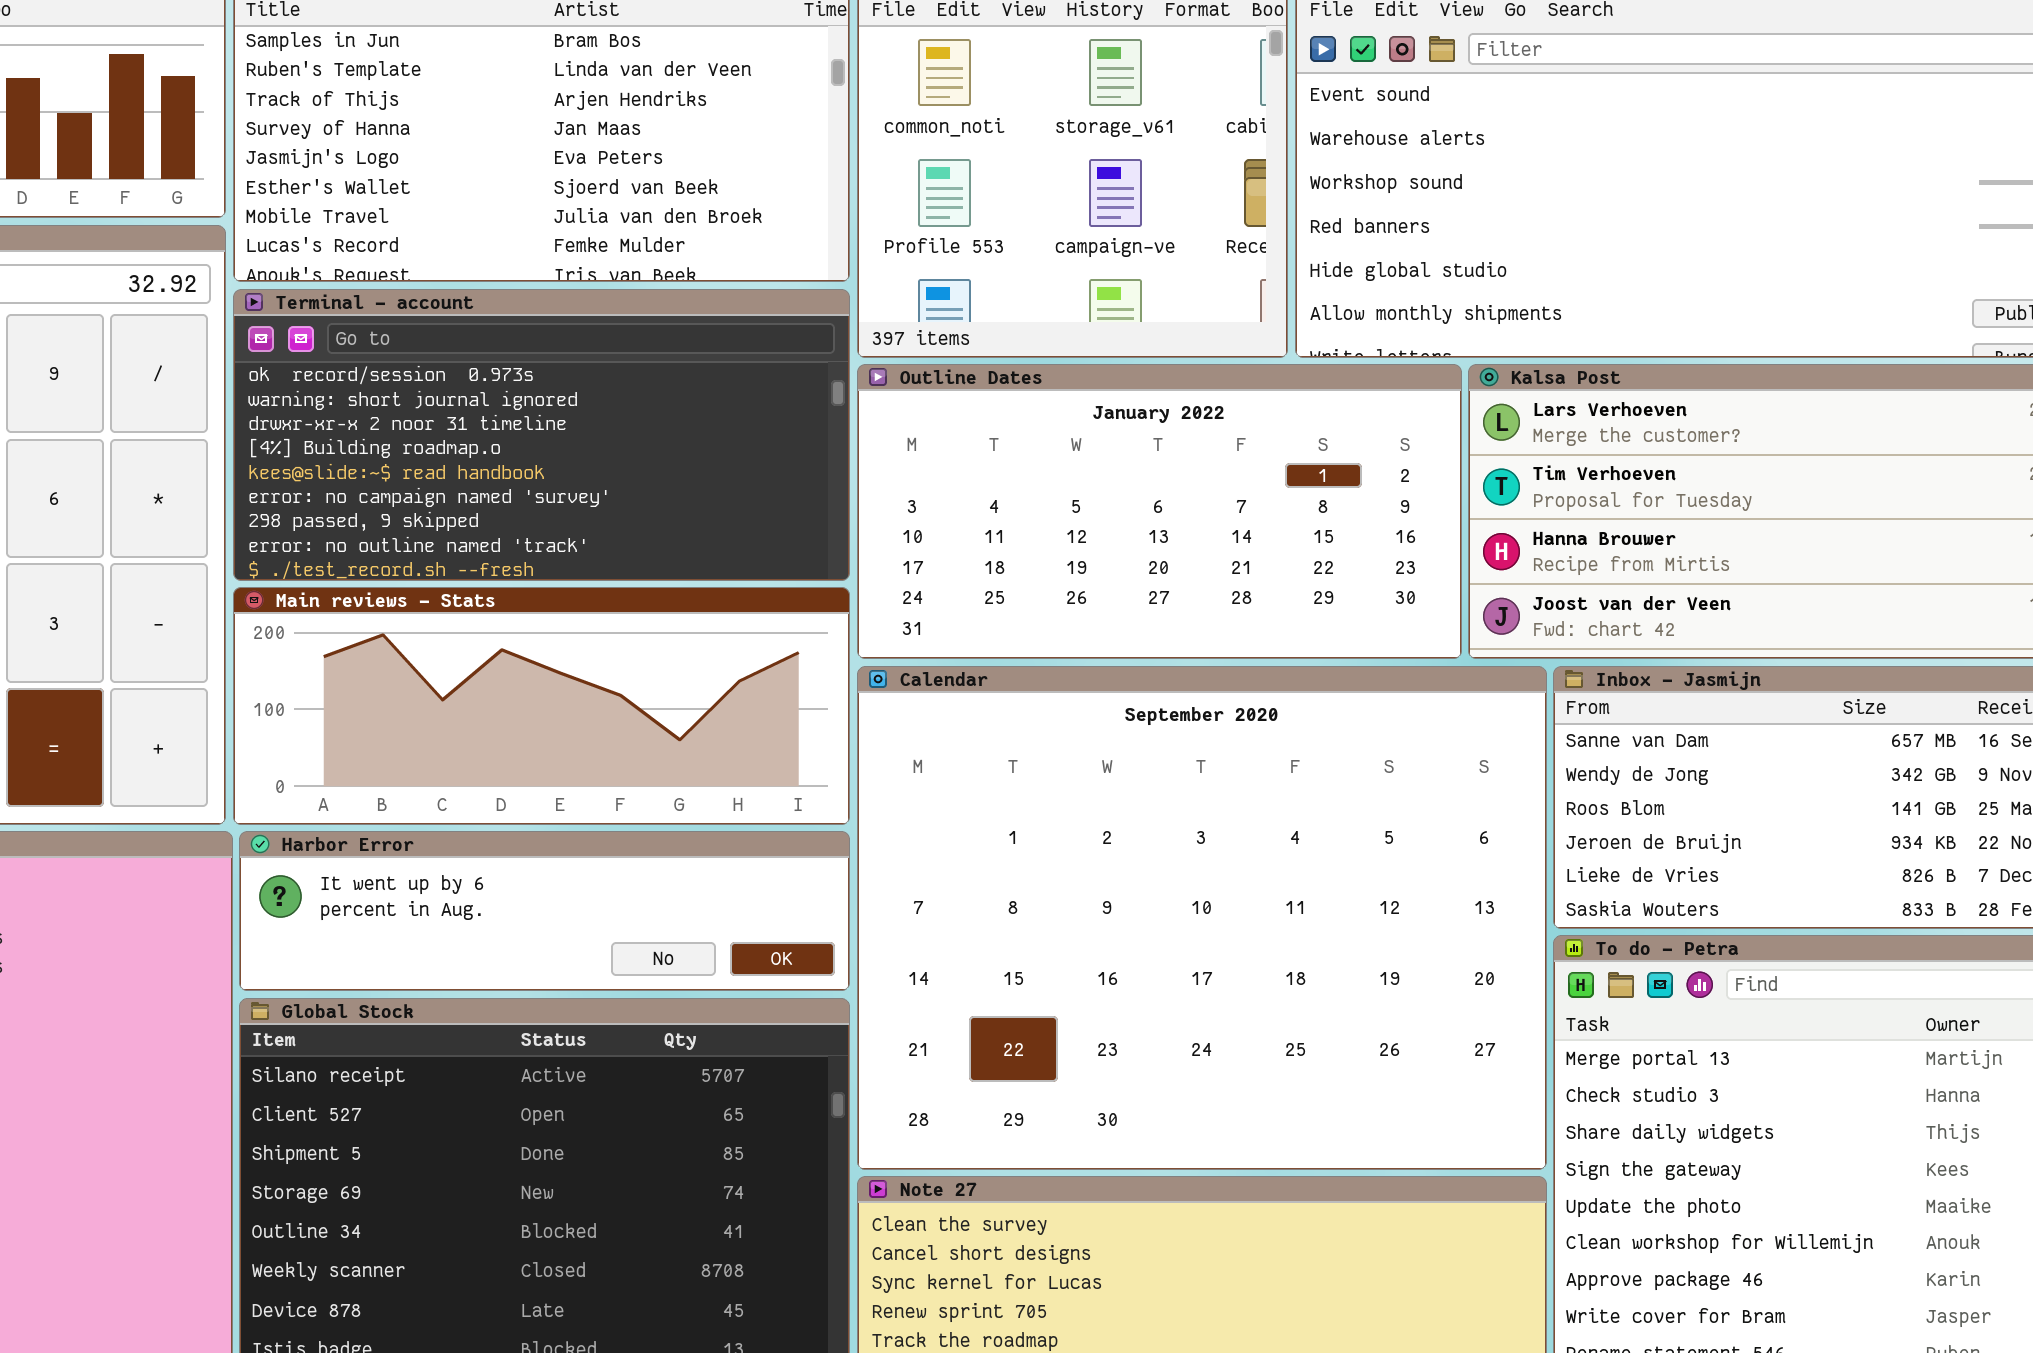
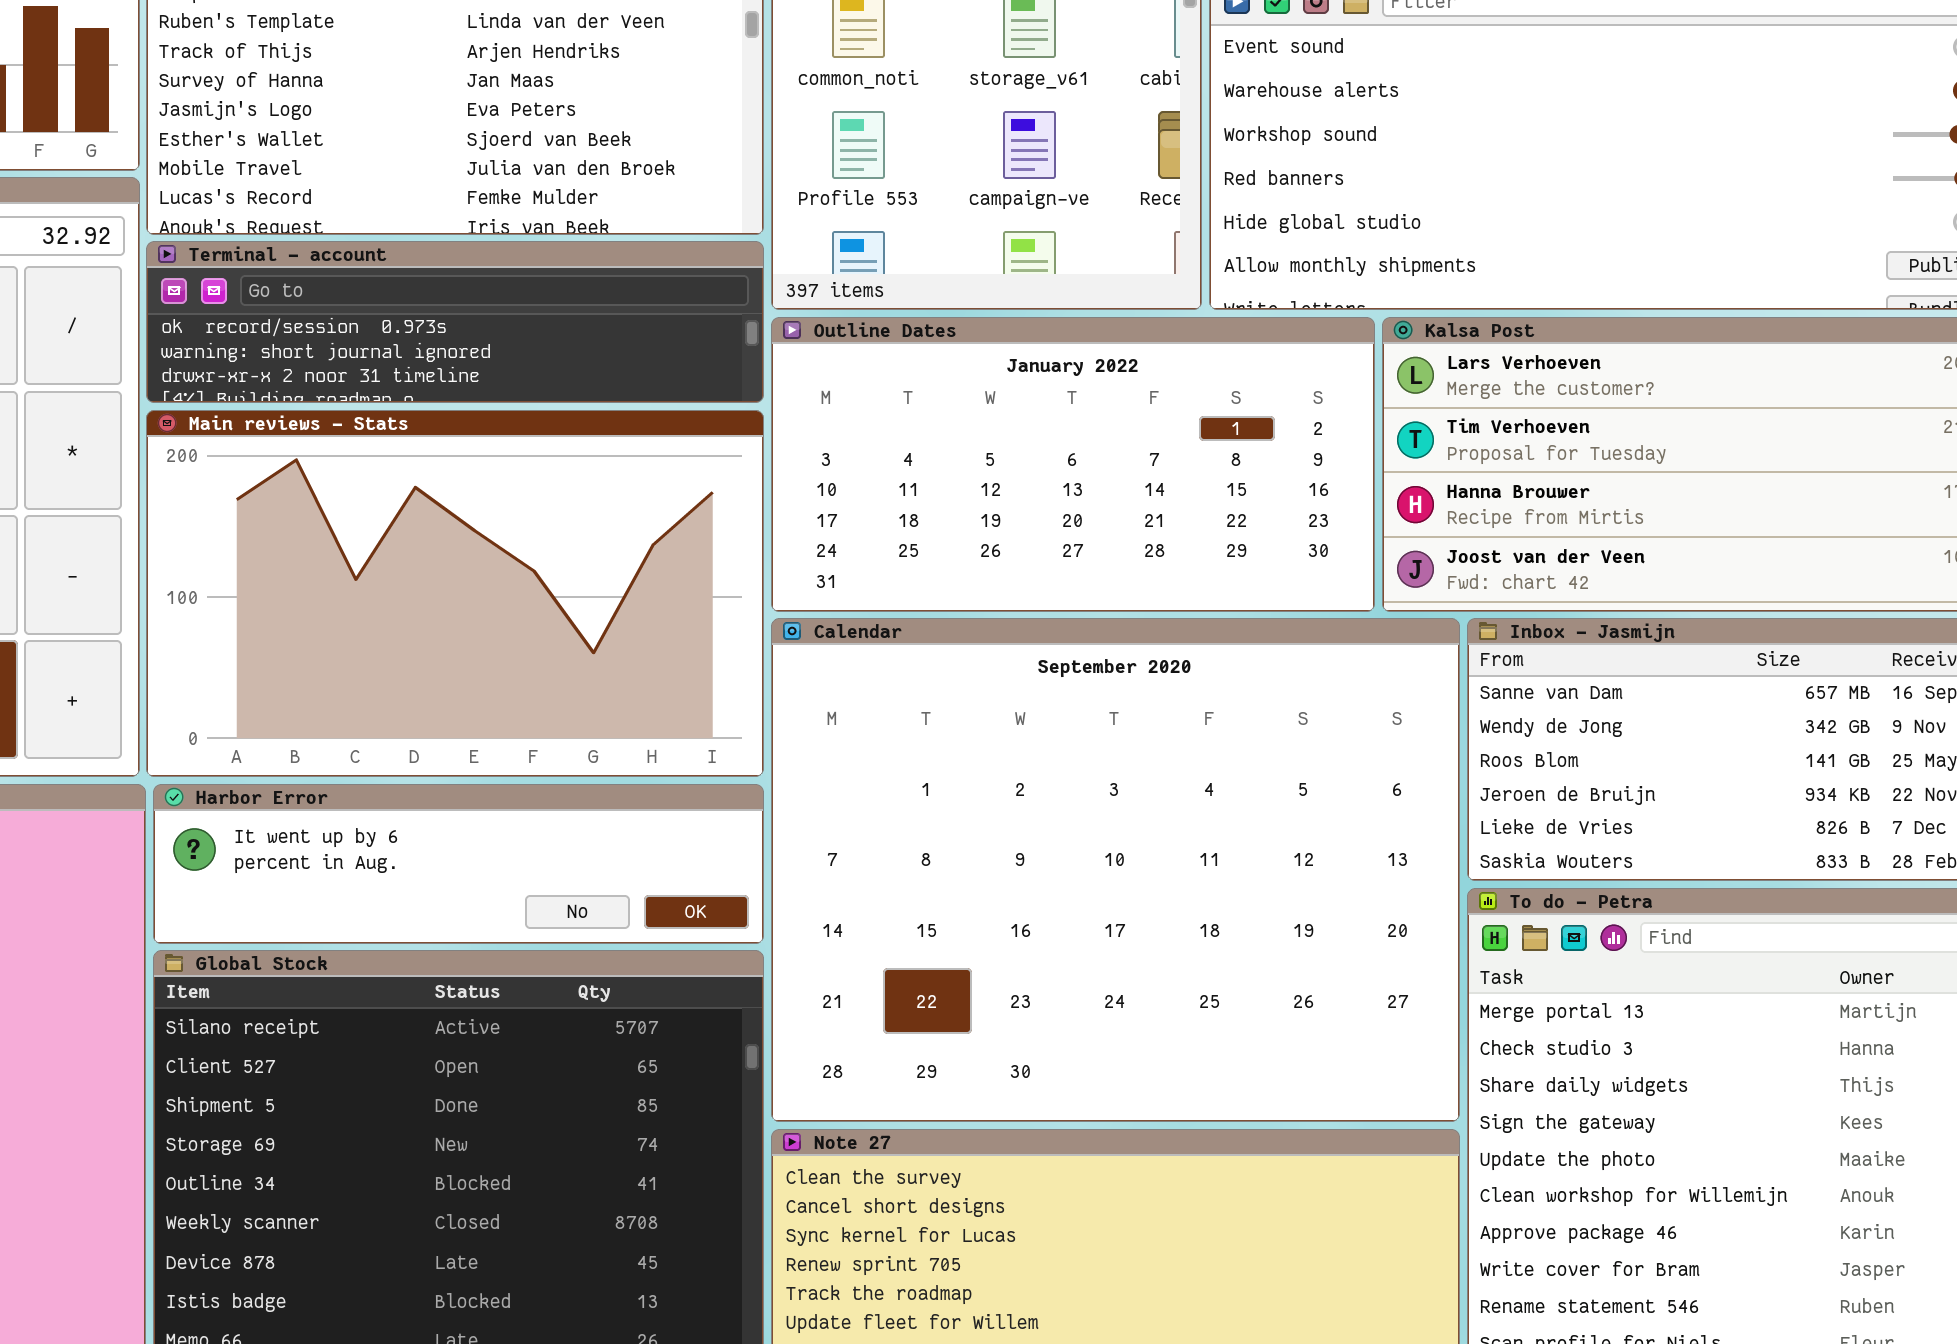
Terminal - account: [233,289,850,581] -> [146,241,764,403], resized
Main reviews - Stats: [233,587,850,825] -> [146,410,764,777], resized

